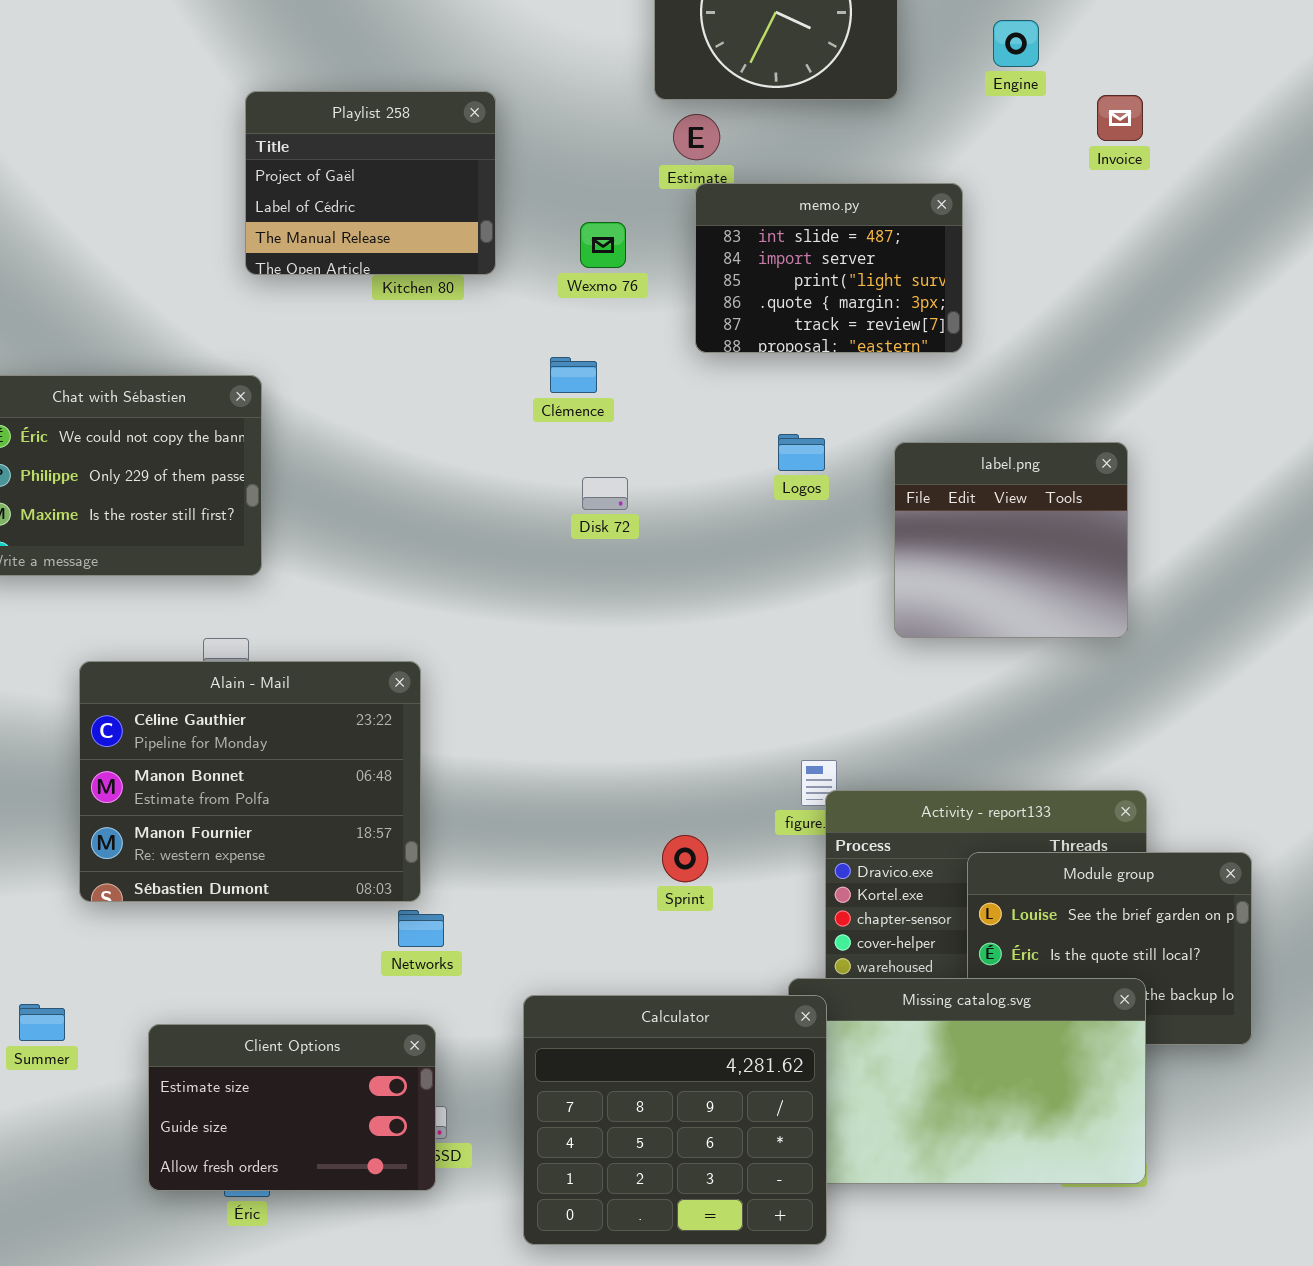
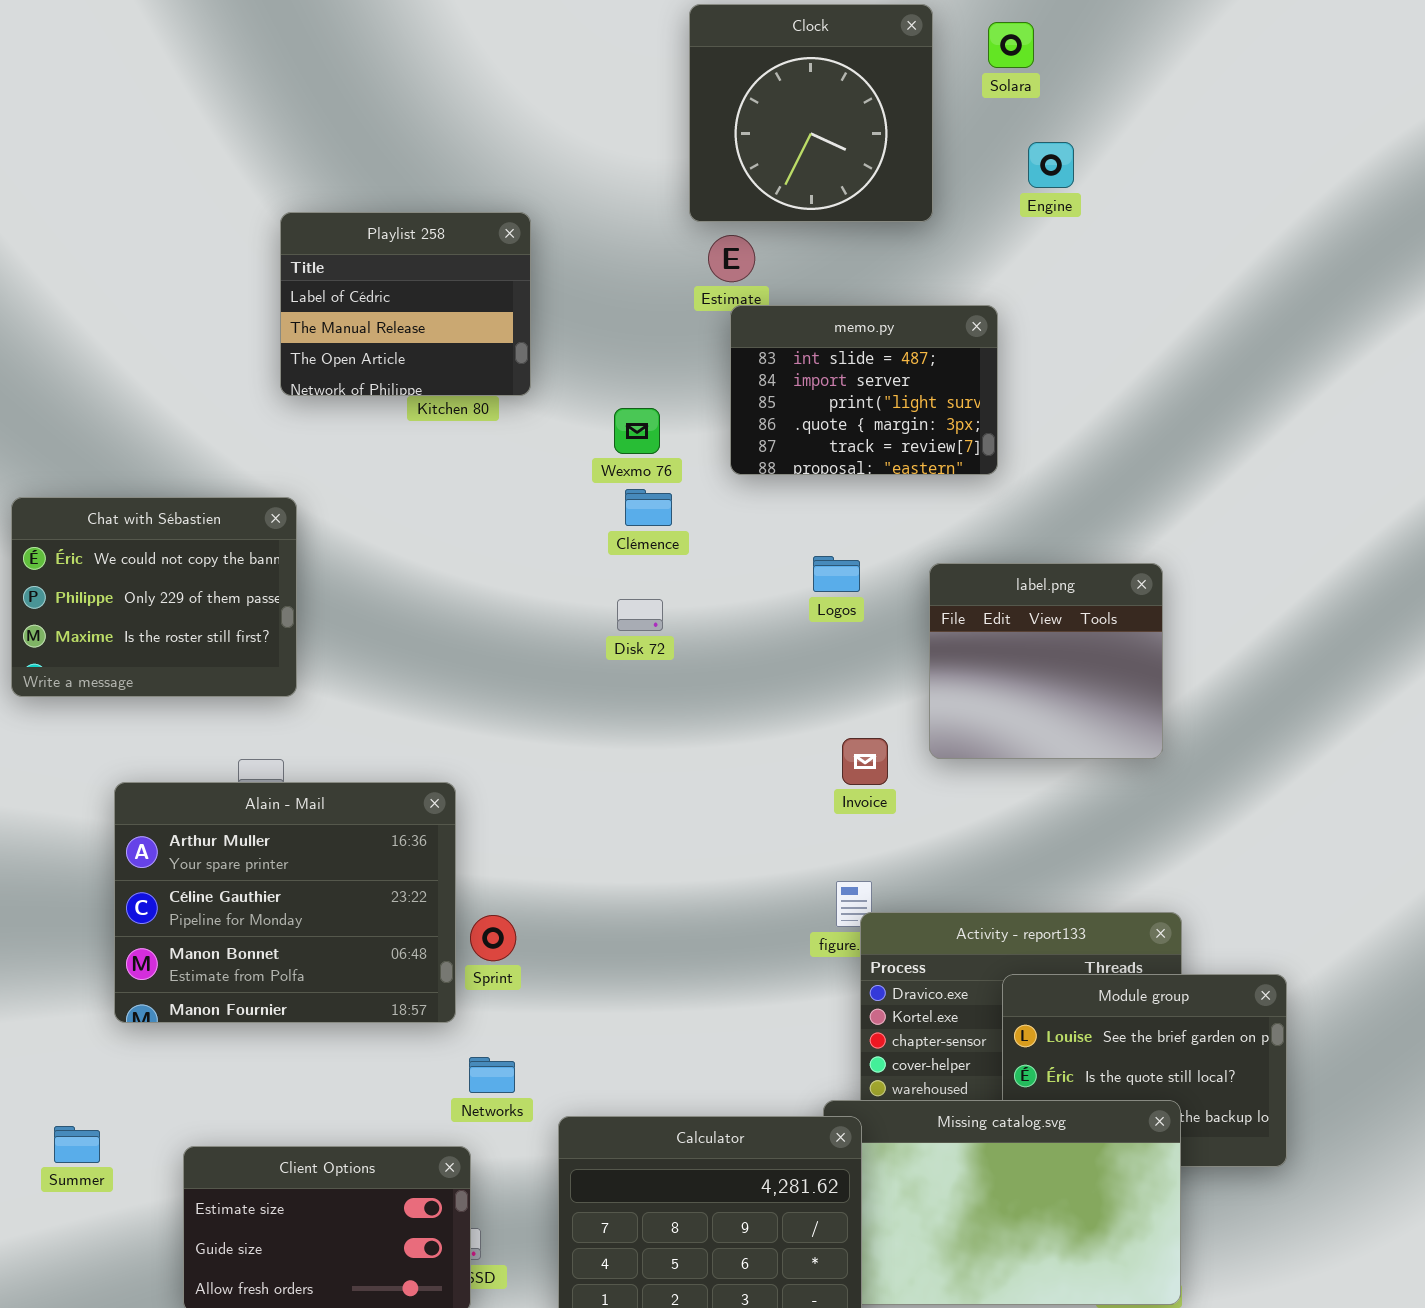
Playlist 258: [245,91,496,275] -> [280,212,531,396], scrolled down 1 row
Invoice: [1097,95,1143,141] -> [842,738,888,785], moved
Wexmo 76: [580,222,626,268] -> [614,408,660,454], moved
Clémence: [550,357,597,393] -> [625,489,672,526], moved
Alain - Mail: [79,661,421,902] -> [114,782,456,1023], scrolled up 1 row
Sprint: [662,835,708,882] -> [470,915,516,961], moved
Networks: [398,910,444,947] -> [469,1057,515,1093], moved

